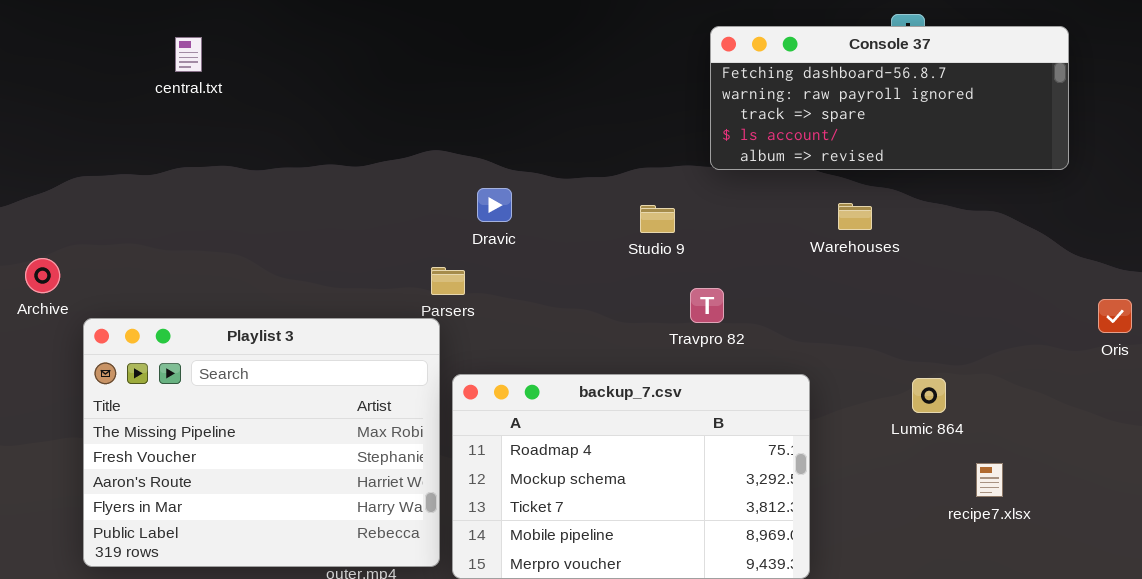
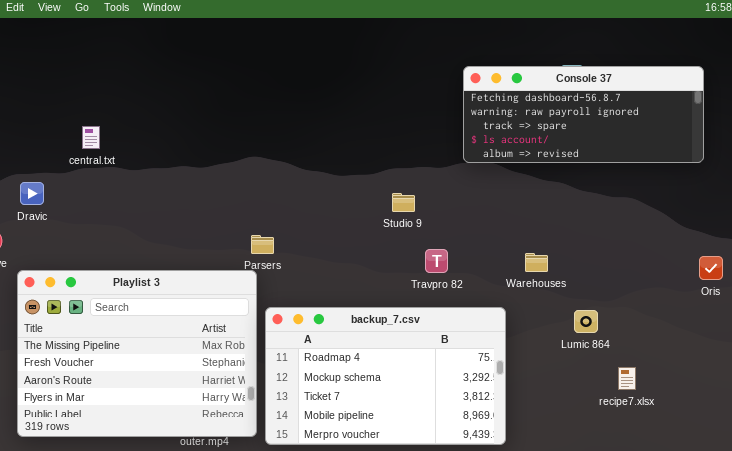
Console 37: [710,26,1069,170] -> [463,66,704,163], moved
central.txt: [175,37,202,72] -> [82,126,100,149], moved
Dravic: [477,188,512,222] -> [20,182,44,205], moved
Warehouses: [838,203,872,230] -> [525,253,548,272], moved

